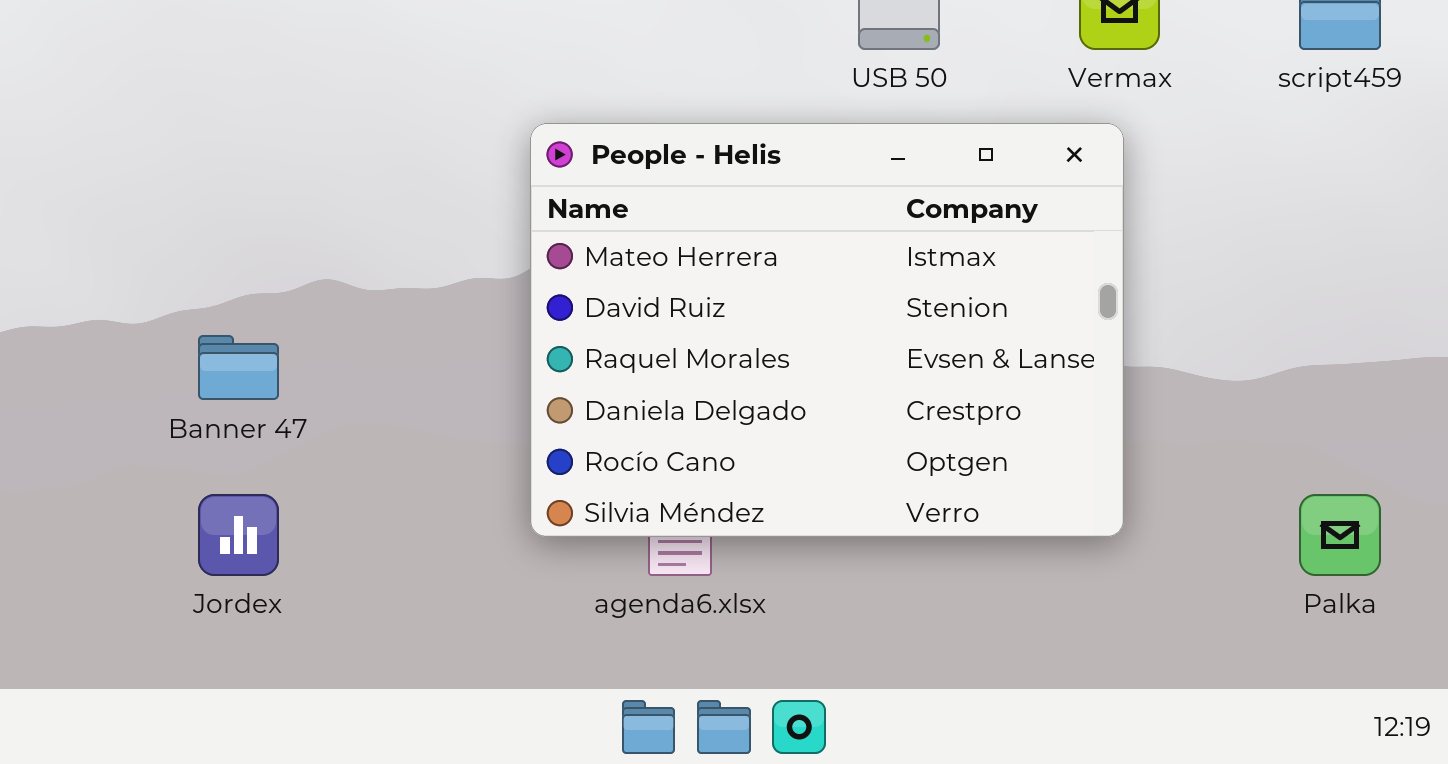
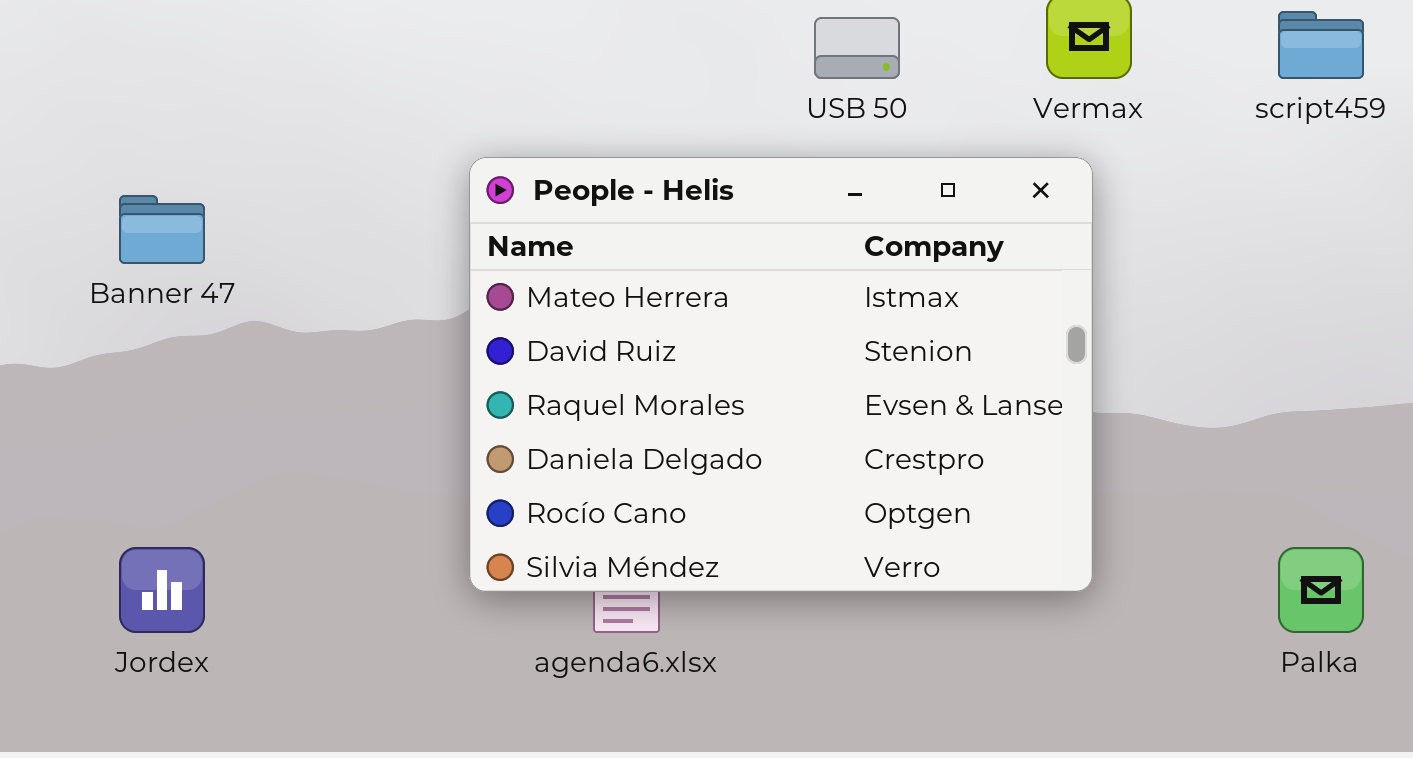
Banner 47: [198,335,279,400] -> [119,195,205,264], moved

